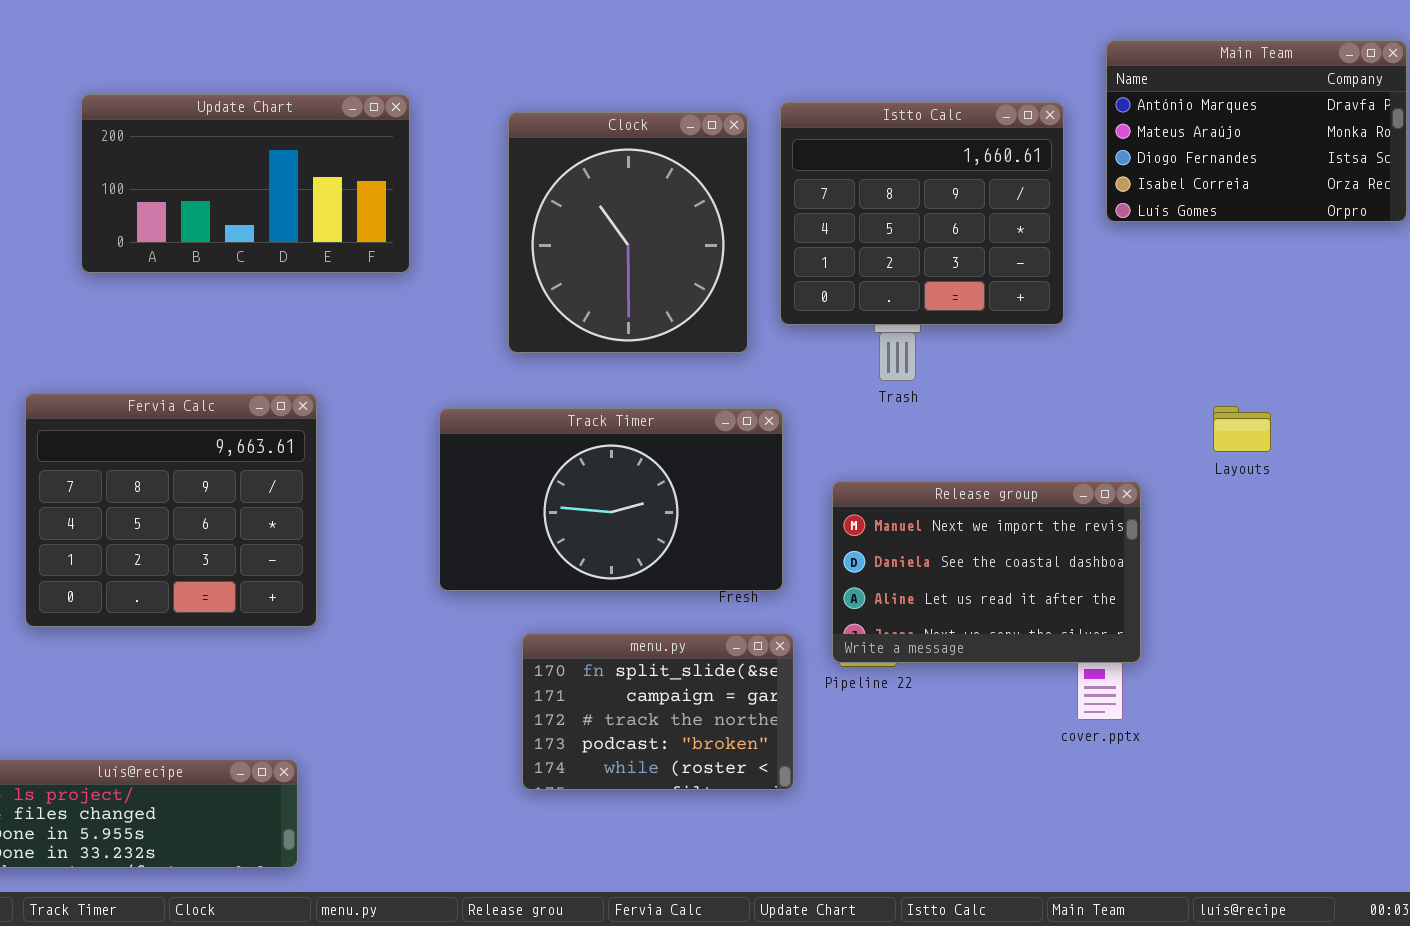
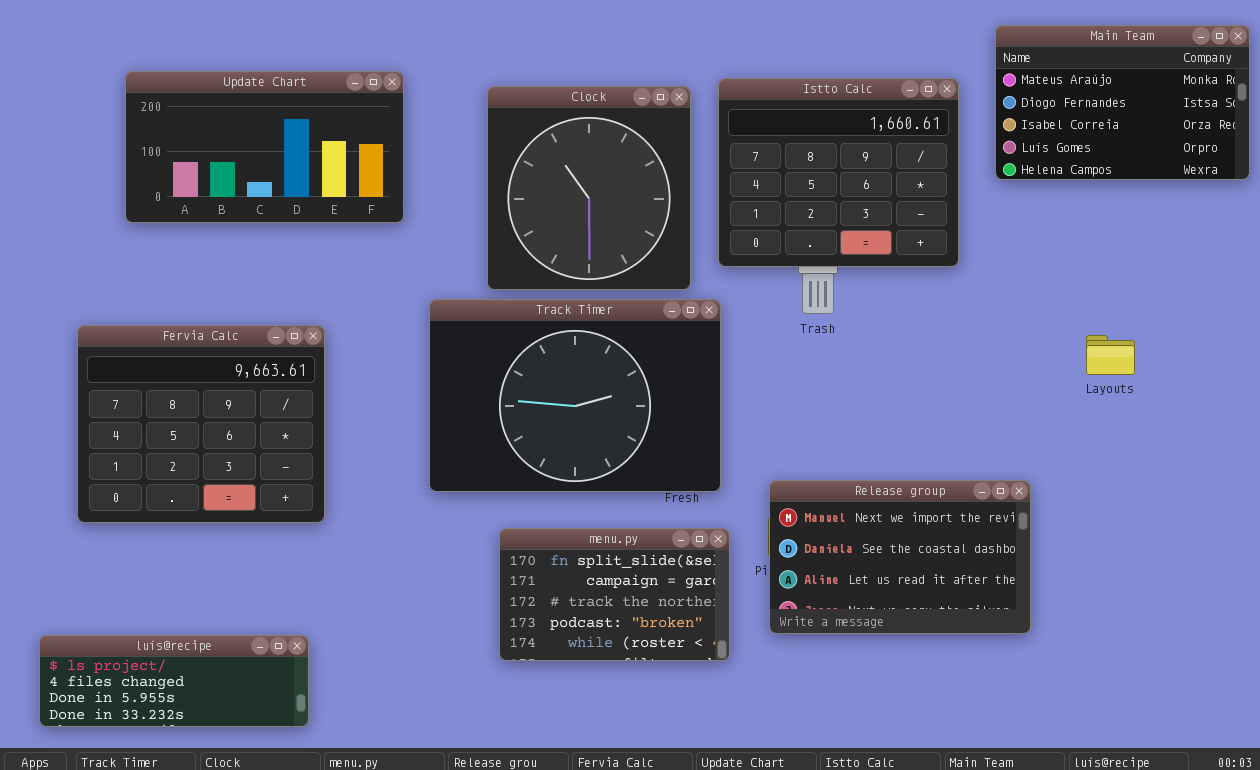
Main Team: [1106,40,1407,222] -> [995,25,1250,180], scrolled down 1 row
Track Timer: [439,408,783,591] -> [429,299,721,492], resized
Release group: [832,481,1141,663] -> [769,480,1031,634], moved

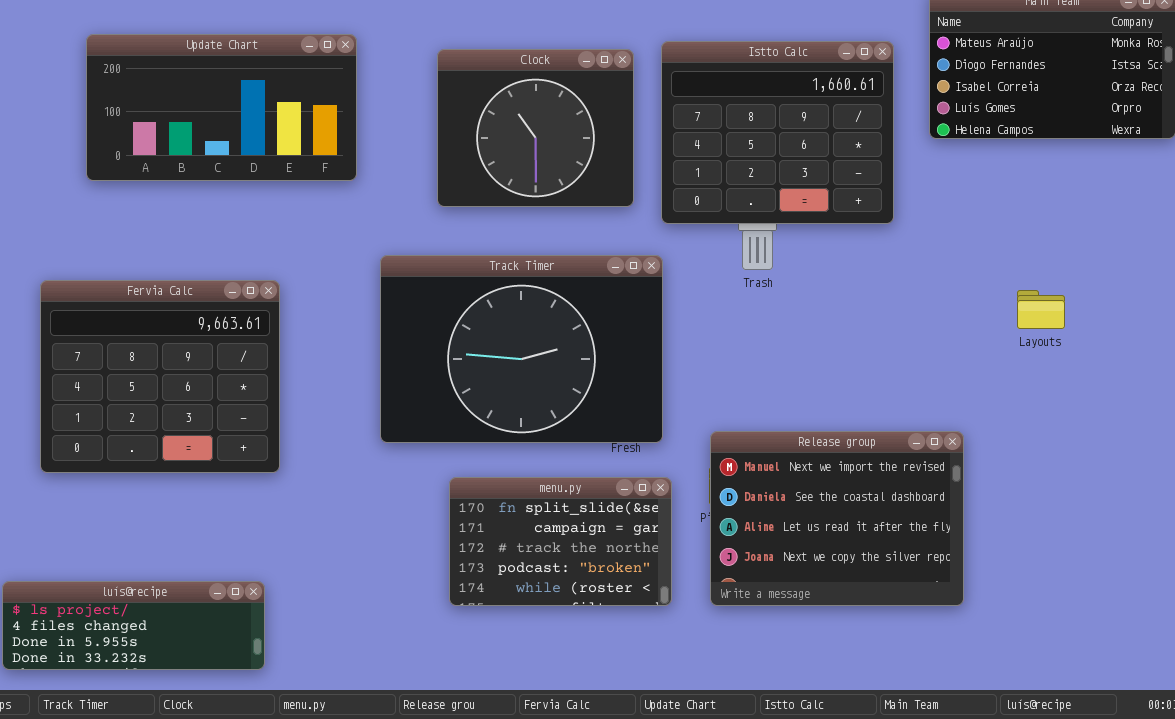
Clock: [487,86,691,290] -> [437,49,634,207], resized
Release group: [769,480,1031,634] -> [710,431,964,606], resized

